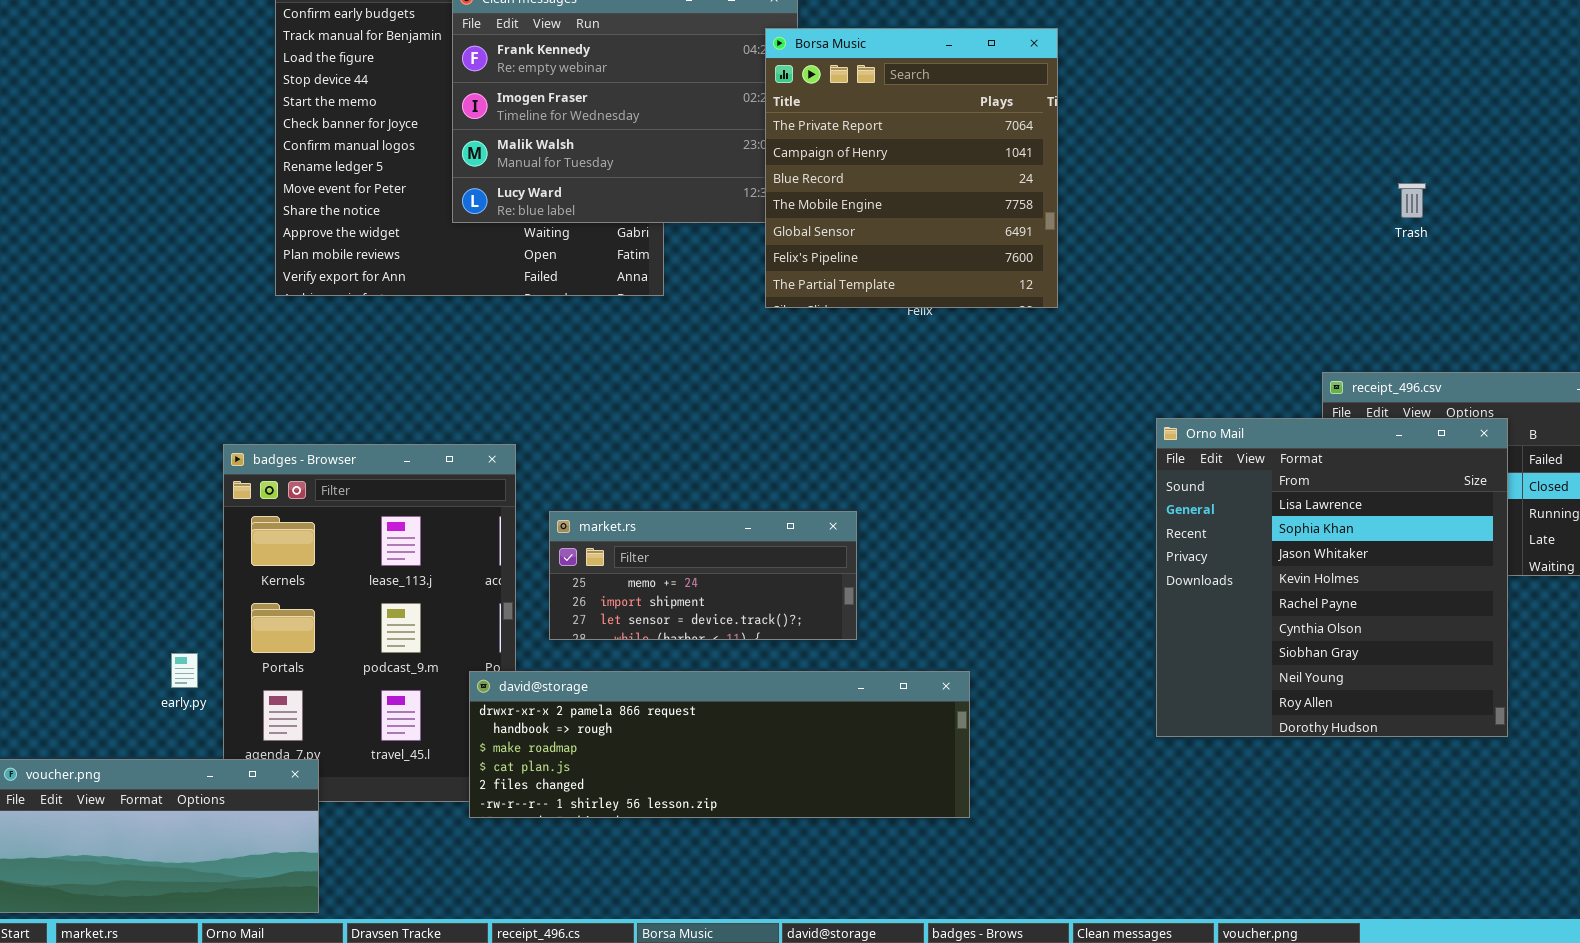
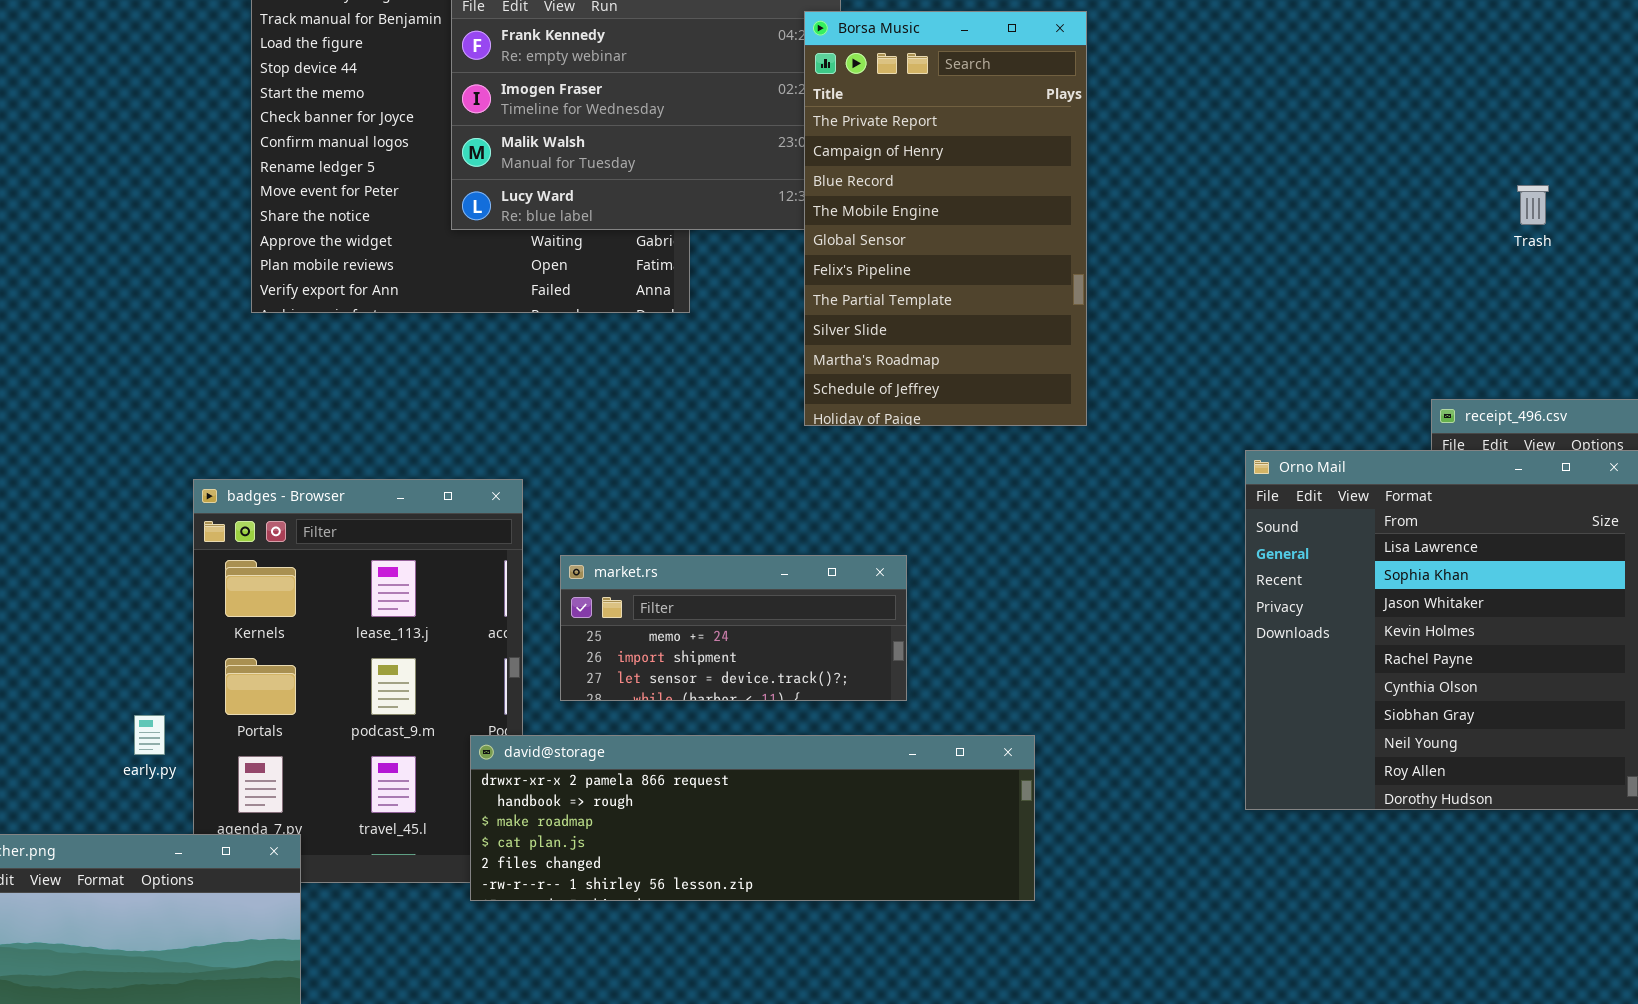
Borsa Music: [765,28,1058,308] -> [804,11,1087,426], resized

